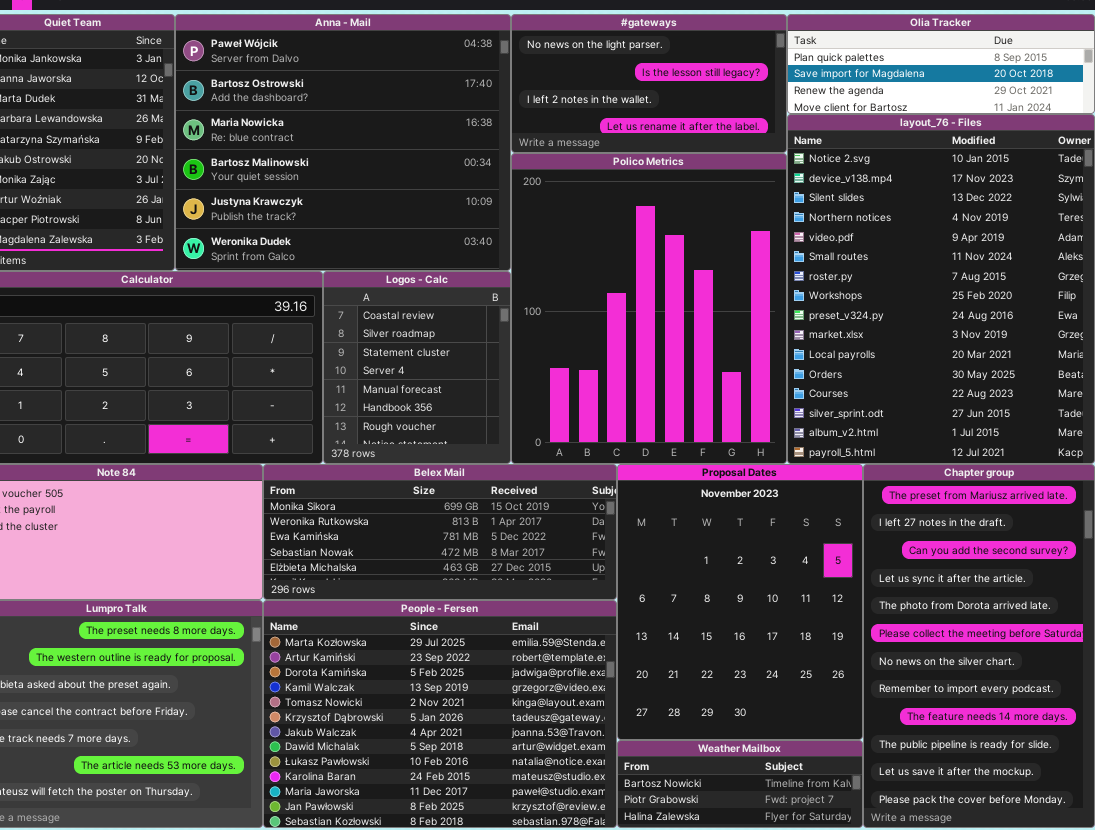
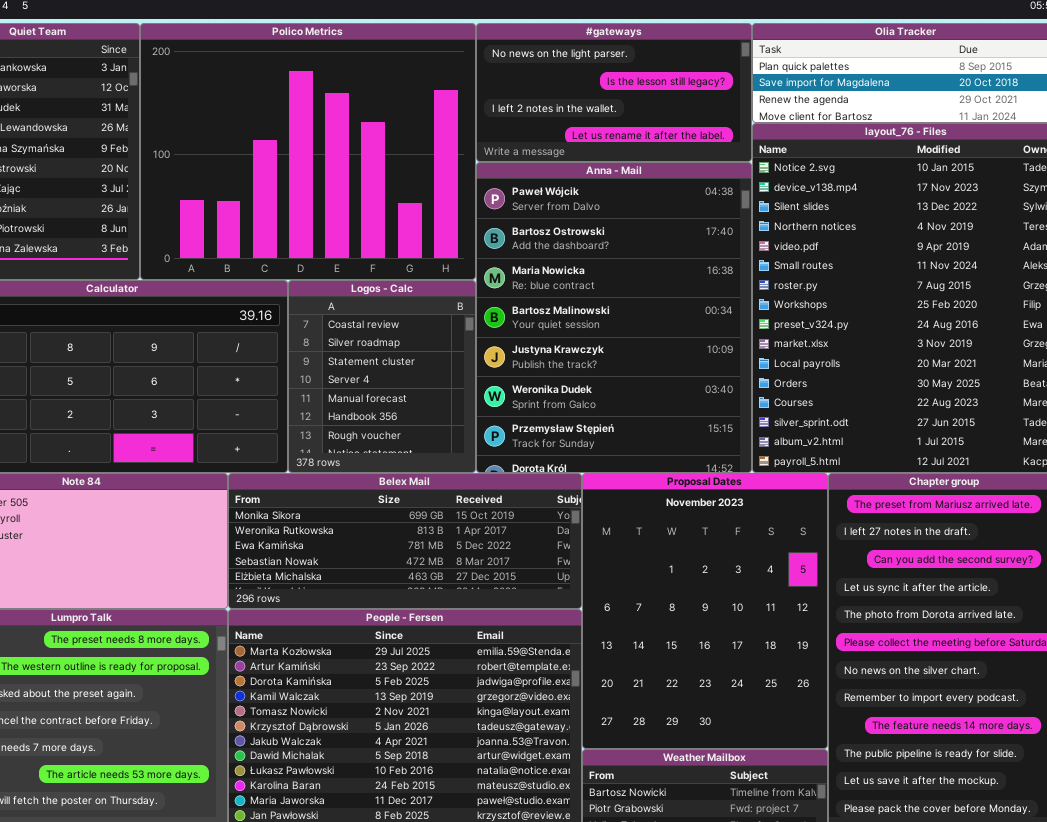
Anna - Mail: [175,14,511,271] -> [476,162,752,473], moved, resized
Polico Metrics: [511,153,787,464] -> [140,23,476,280], moved, resized

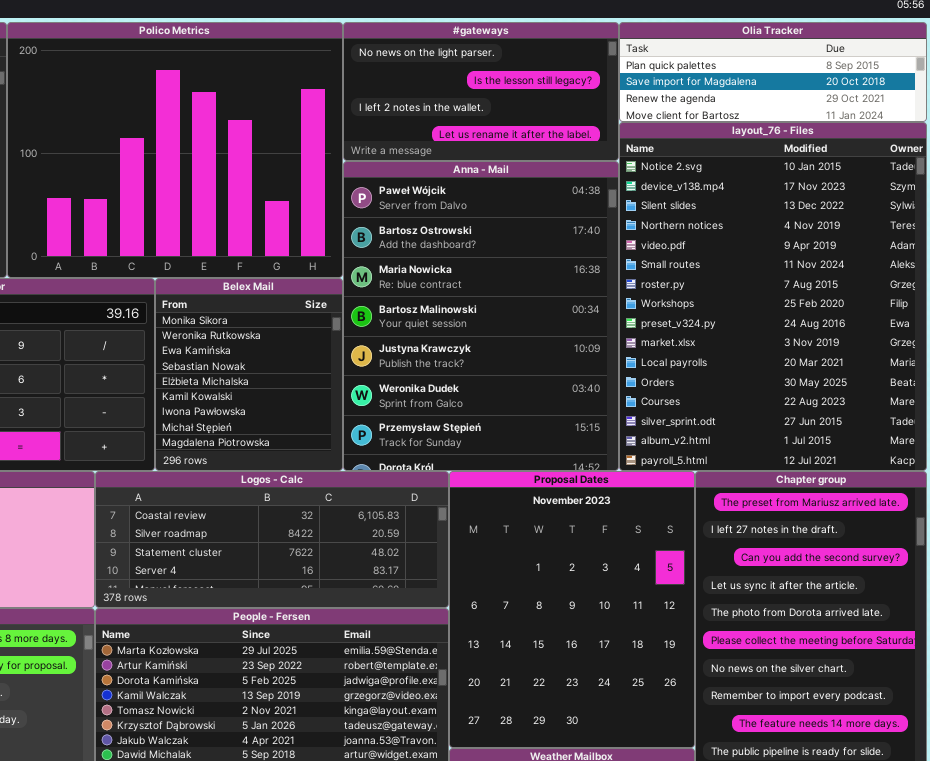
Logos - Calc: [288,280,476,473] -> [95,471,449,608], moved, resized
Belex Mail: [228,473,582,609] -> [155,278,343,471], moved, resized

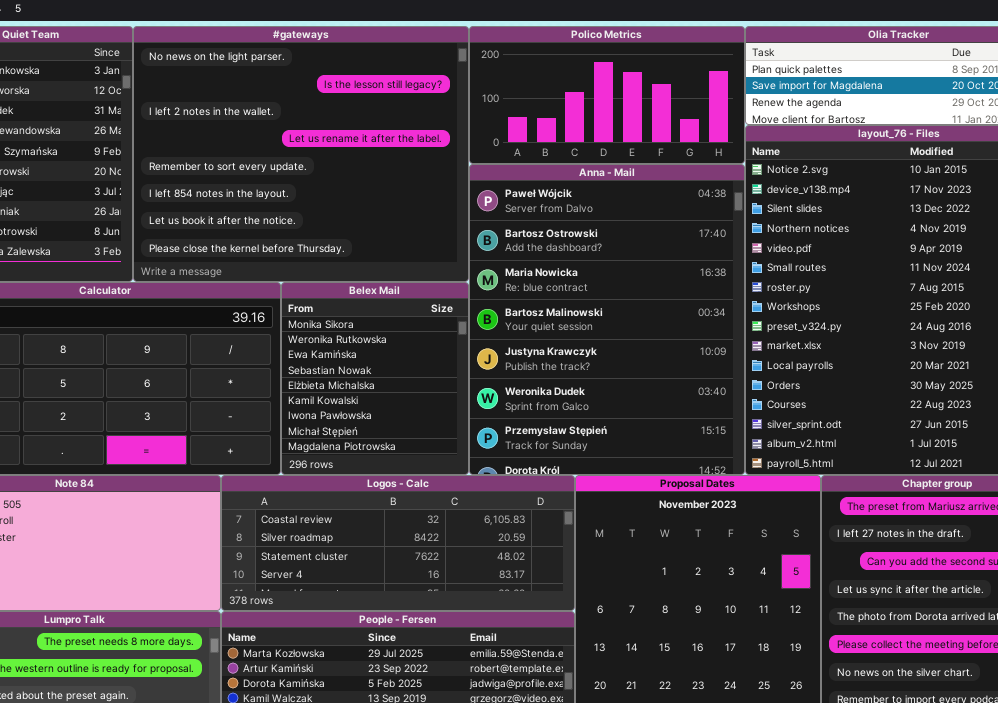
Polico Metrics: [7,22,343,278] -> [469,26,745,164], moved, resized
#gateways: [343,22,619,161] -> [133,26,469,282], moved, resized

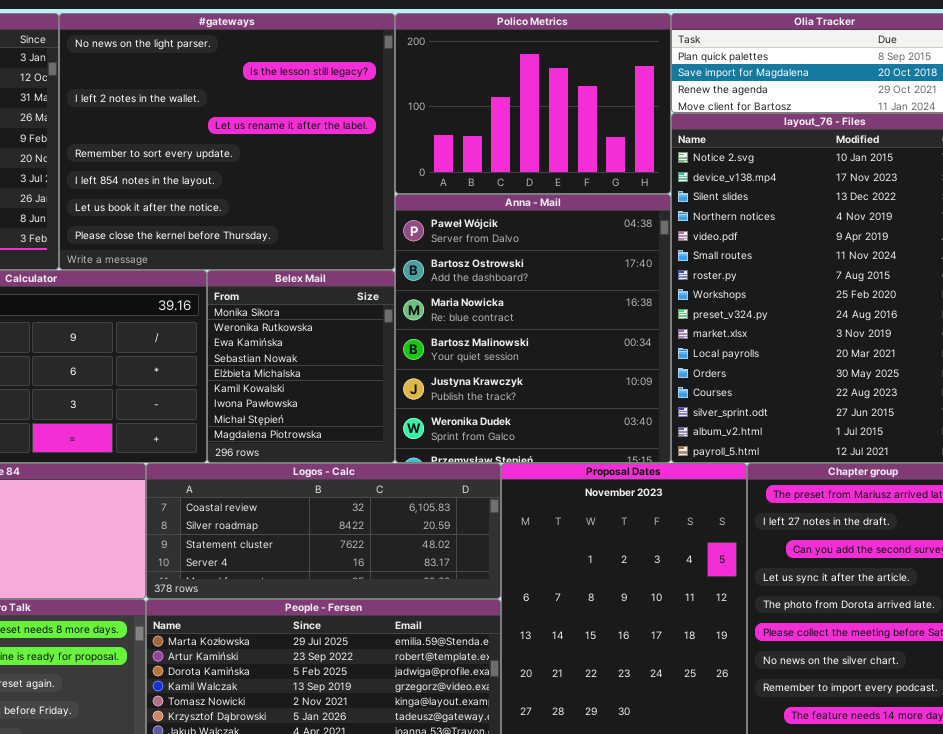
Polico Metrics: [469,26,745,164] -> [395,13,671,194], resized
Anna - Mail: [469,164,745,475] -> [395,194,671,463], resized

